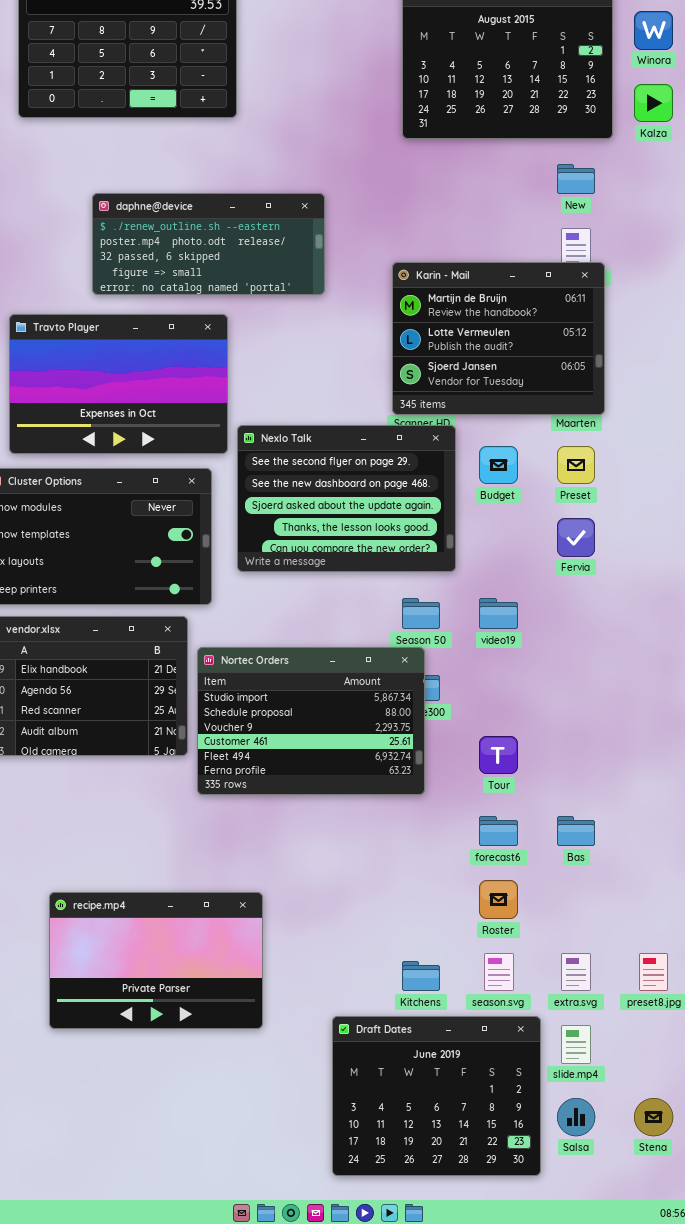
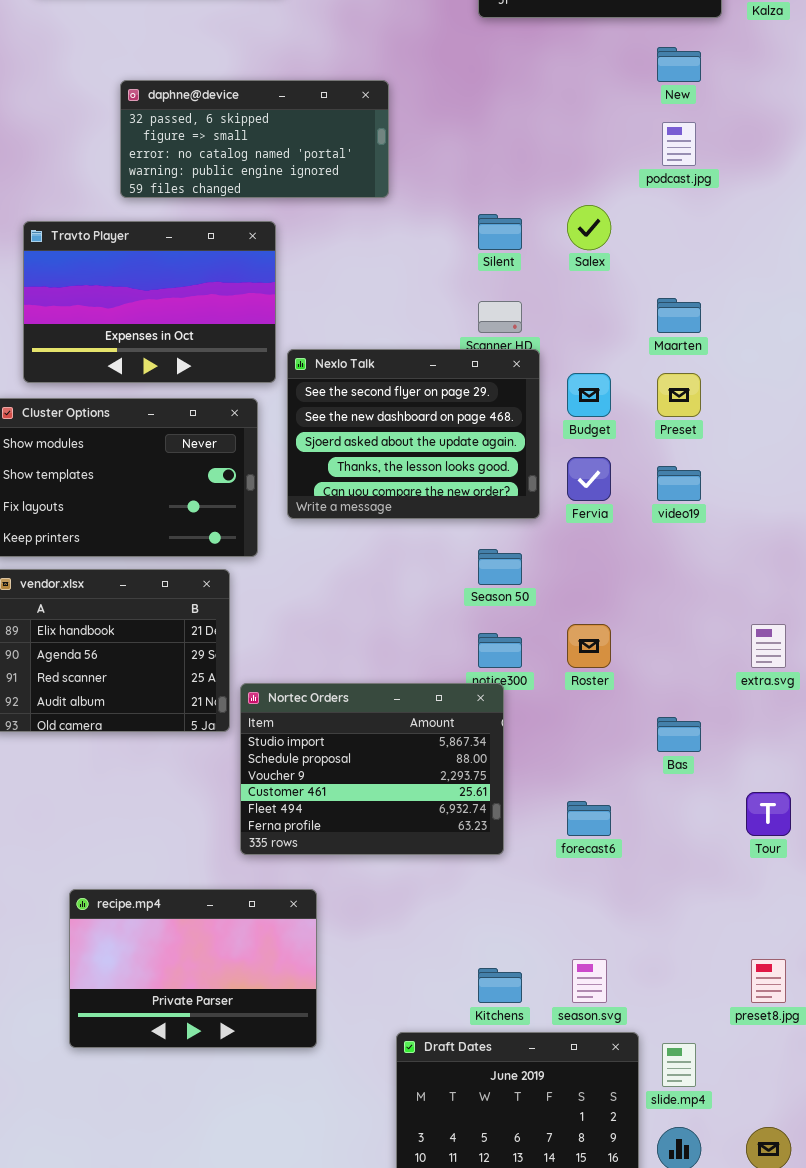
daphne@device: [92,193,325,295] -> [120,80,389,198], scrolled down 2 rows
Karin - Mail: [392,262,605,415] -> none, closed
Fervia: [557,518,595,557] -> [567,457,611,501], moved
video19: [479,598,518,629] -> [657,466,701,501], moved
Nortec Orders: [197,647,425,795] -> [240,683,504,855], moved
Tour: [479,736,518,774] -> [746,792,791,836], moved
Bas: [557,816,595,846] -> [657,717,701,752], moved
Roster: [479,880,518,919] -> [567,624,611,668], moved
extra.svg: [561,953,591,991] -> [751,624,786,668], moved

